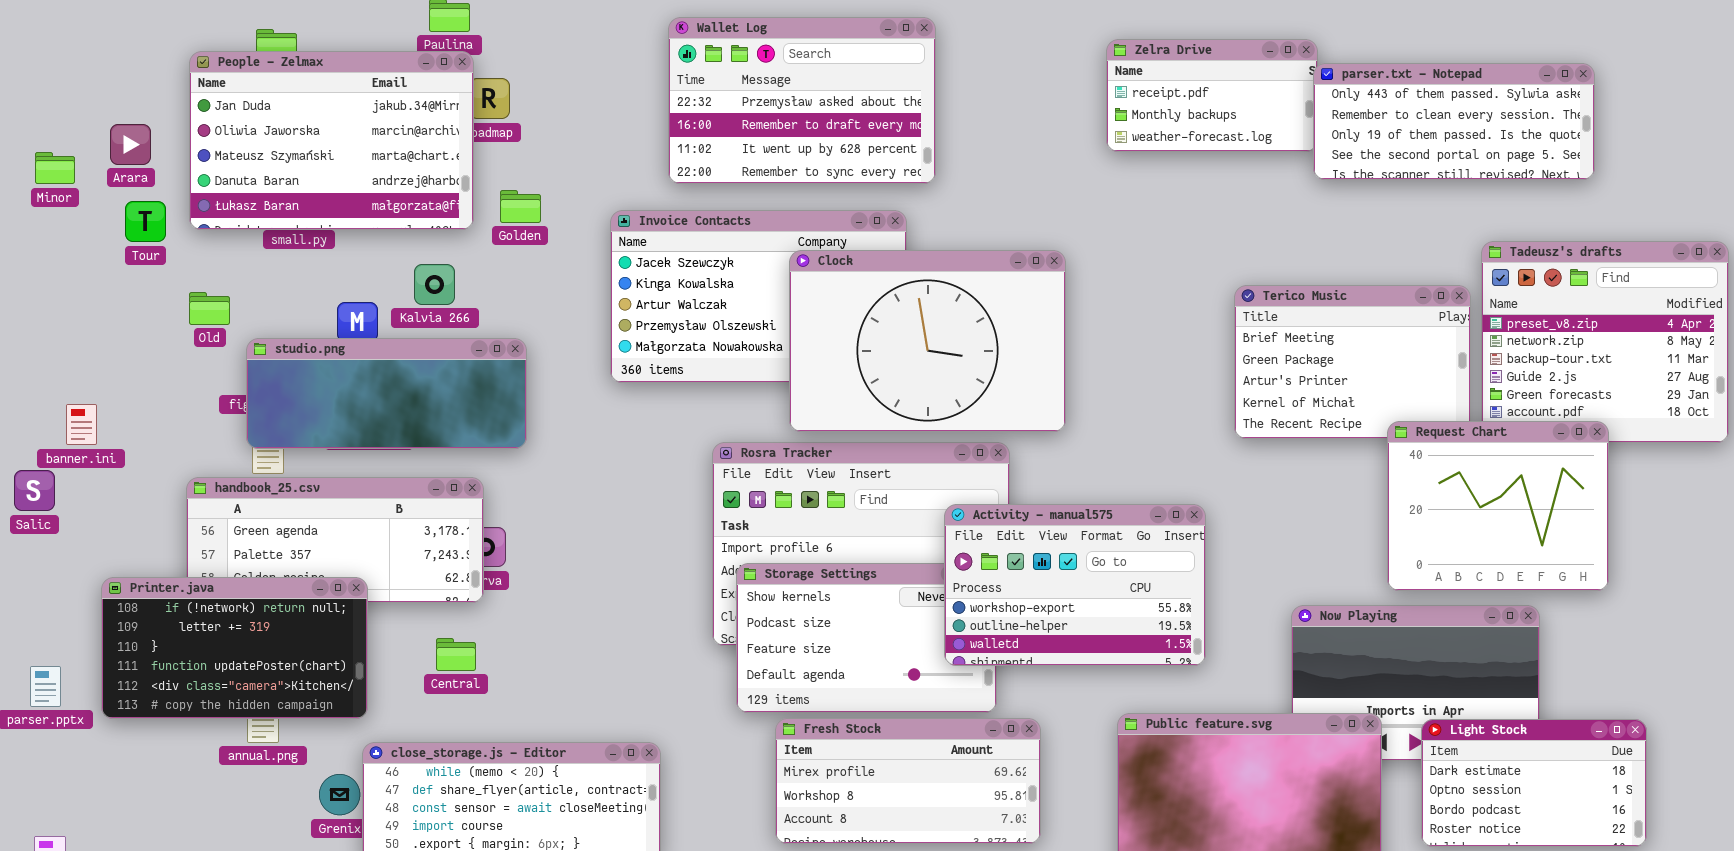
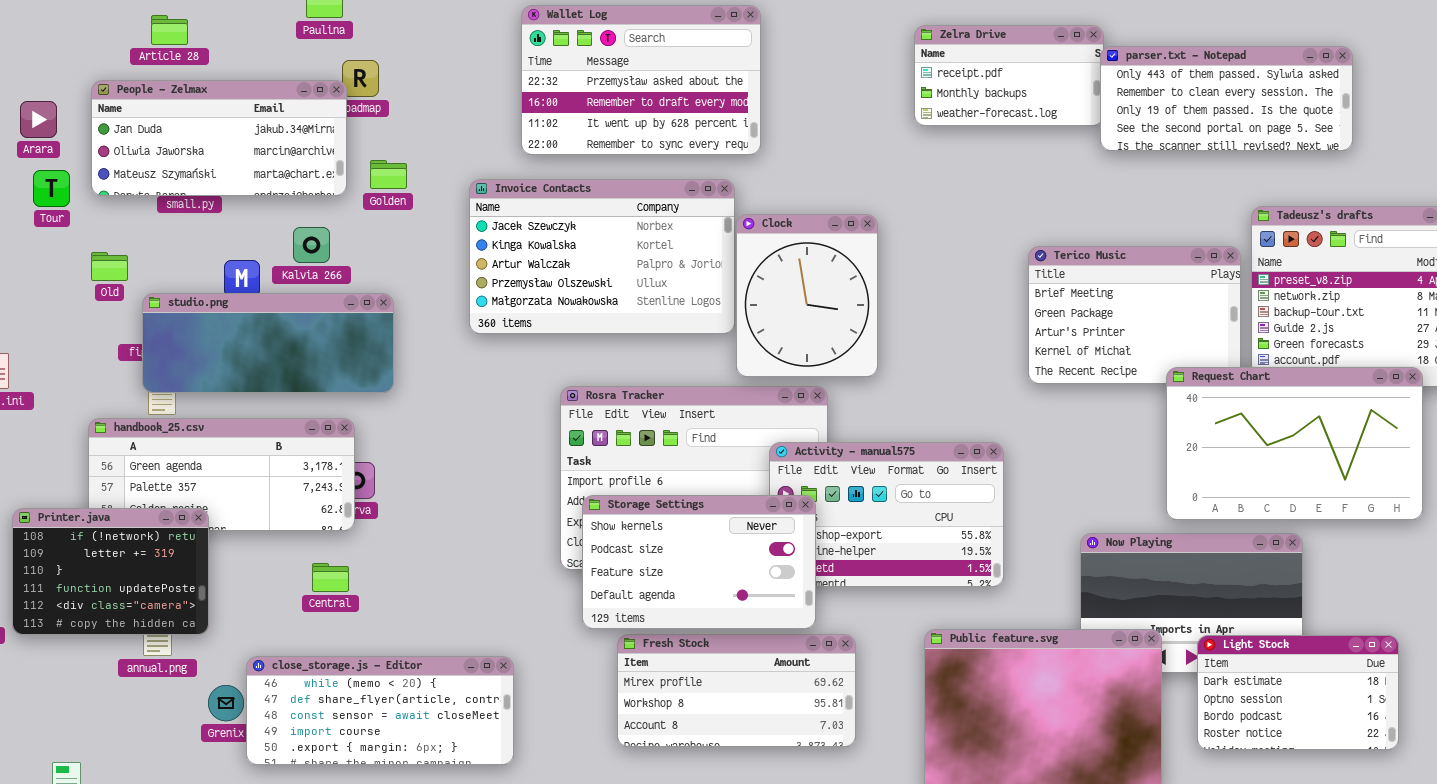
People - Zelmax: [189,51,474,230] -> [91,80,347,196], resized
Clock: [789,250,1066,432] -> [736,214,878,377], resized
Request Chart: [1387,421,1609,591] -> [1166,367,1423,520], resized
Storage Settings: [736,563,997,713] -> [582,495,816,629], raised
Printer.java: [101,577,368,719] -> [12,508,209,635], resized

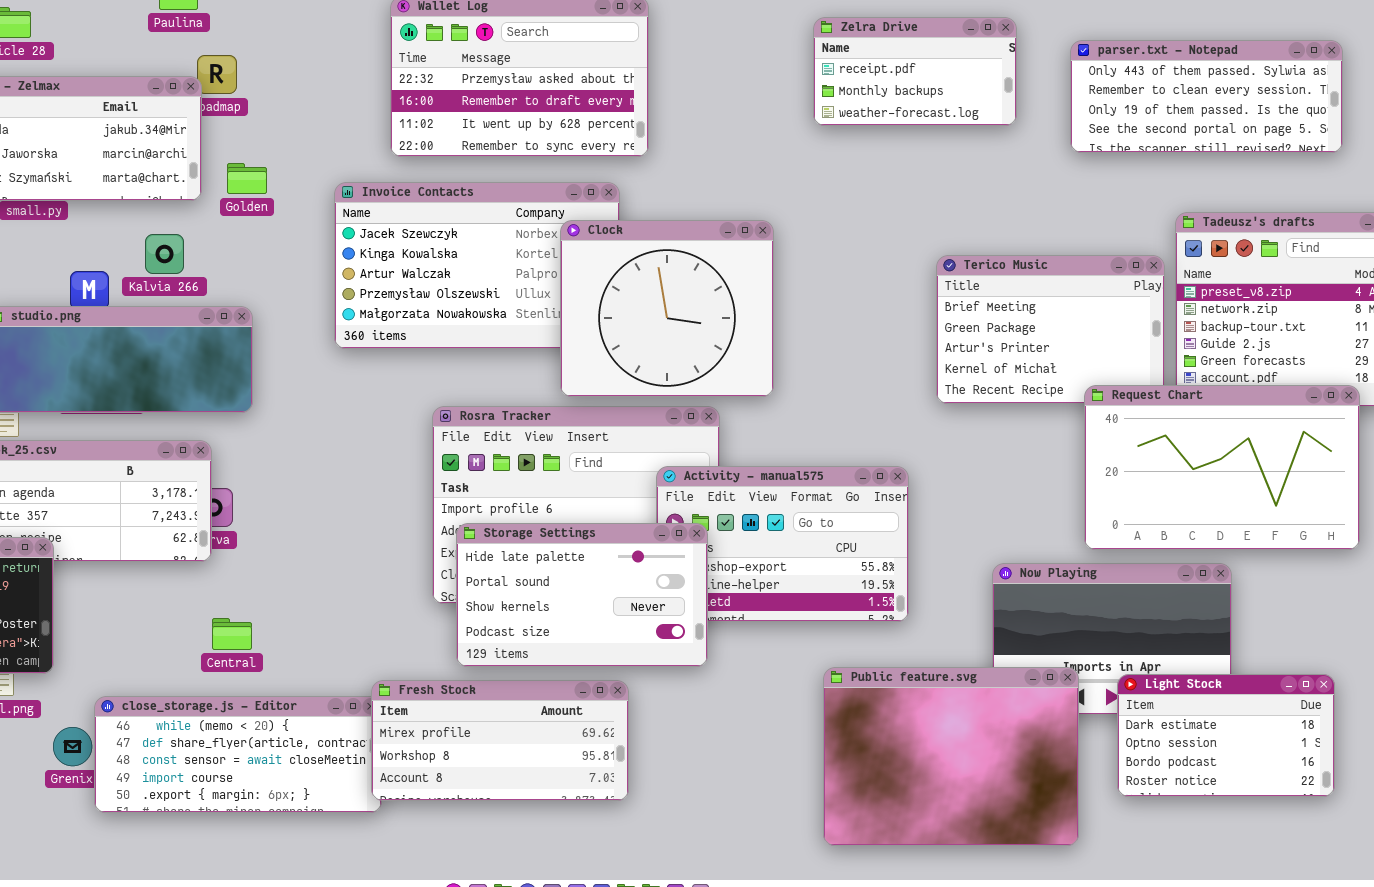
parser.txt - Notepad: [1100,46,1353,151] -> [1070,40,1343,153], moved
Clock: [736,214,878,377] -> [560,220,774,397], resized
Storage Settings: [582,495,816,629] -> [456,523,708,667], scrolled up 2 rows
Central: [312,563,349,592] -> [212,618,252,650], moved
Fresh Stock: [617,634,856,747] -> [371,680,629,801], moved

